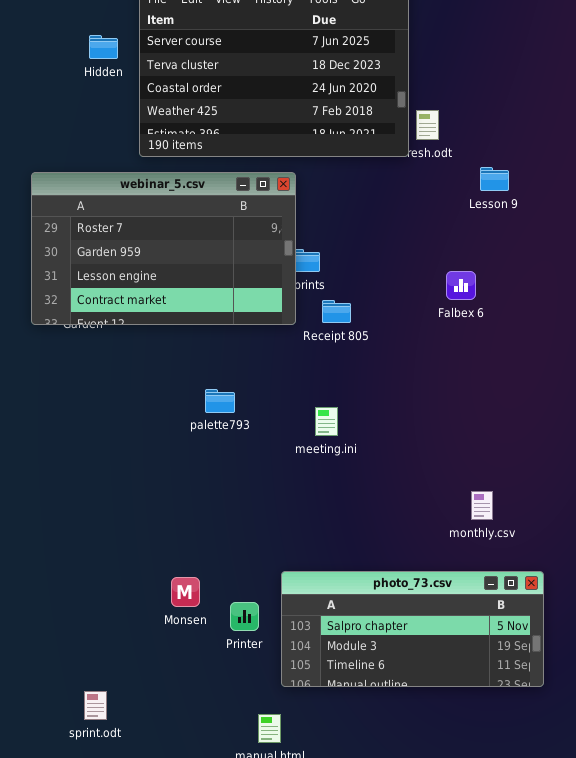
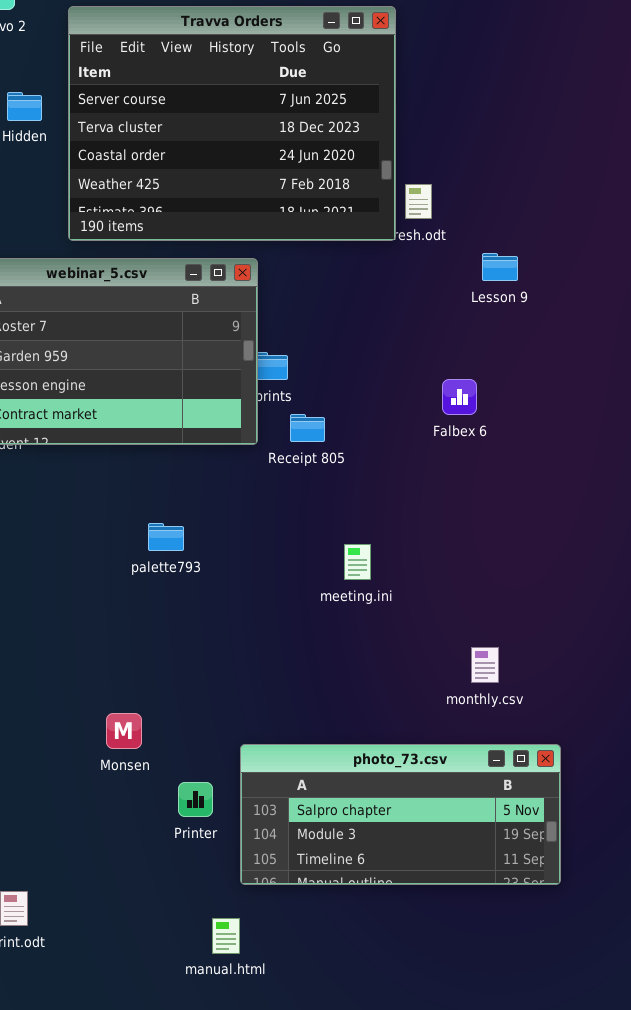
meeting.ini: [315,407,338,436] -> [344,544,371,580], moved
Monsen: [171,577,200,607] -> [106,713,142,749], moved

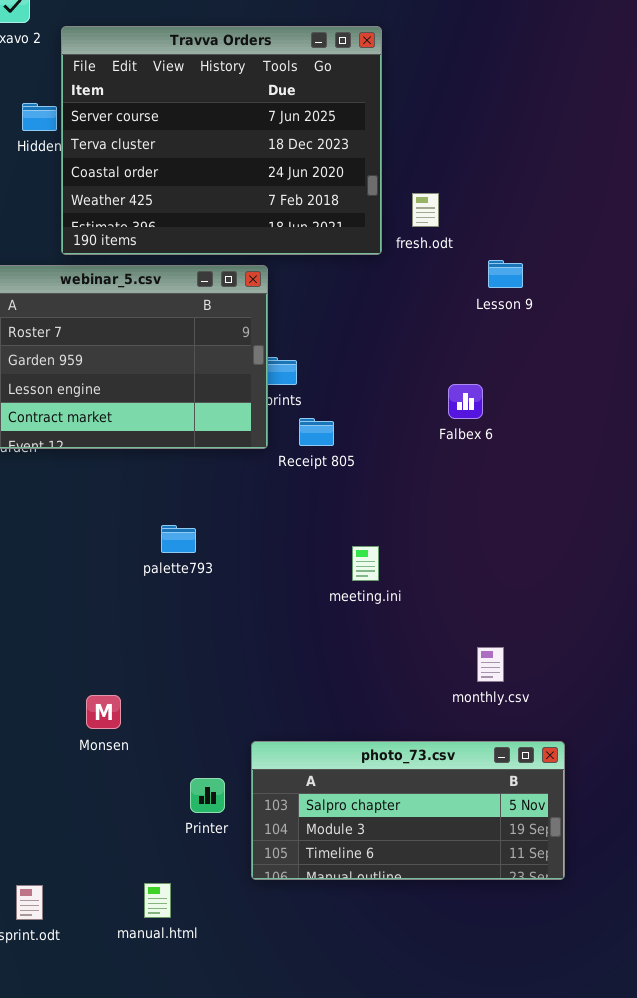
Travva Orders: [68,6,396,241] -> [61,26,382,255], moved
Monsen: [106,713,142,749] -> [86,695,121,729], moved
manual.html: [212,918,240,954] -> [144,883,171,918], moved

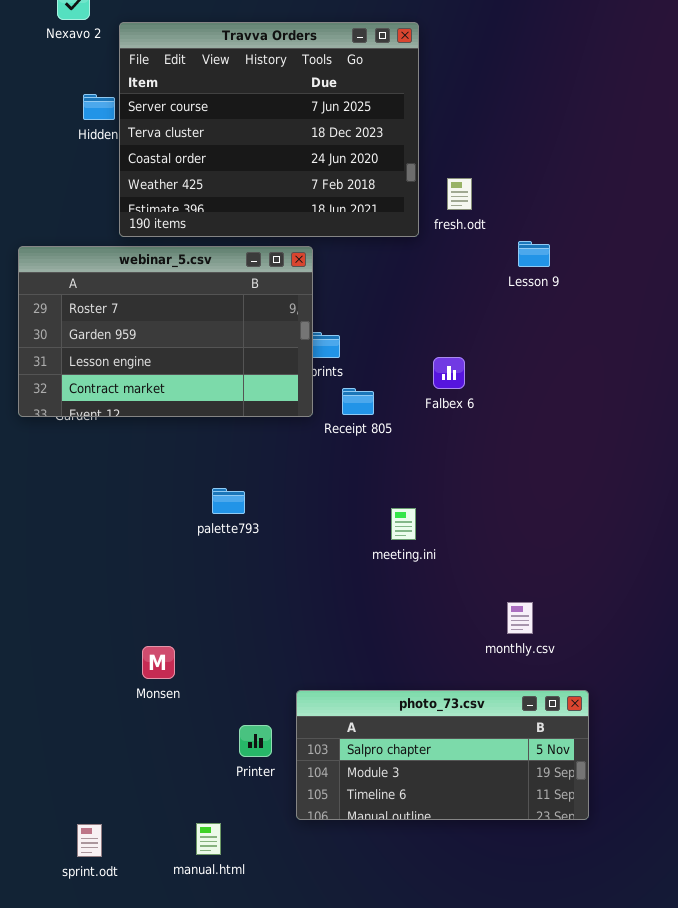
Falbex 6: [448,384,483,419] -> [433,357,465,389], moved

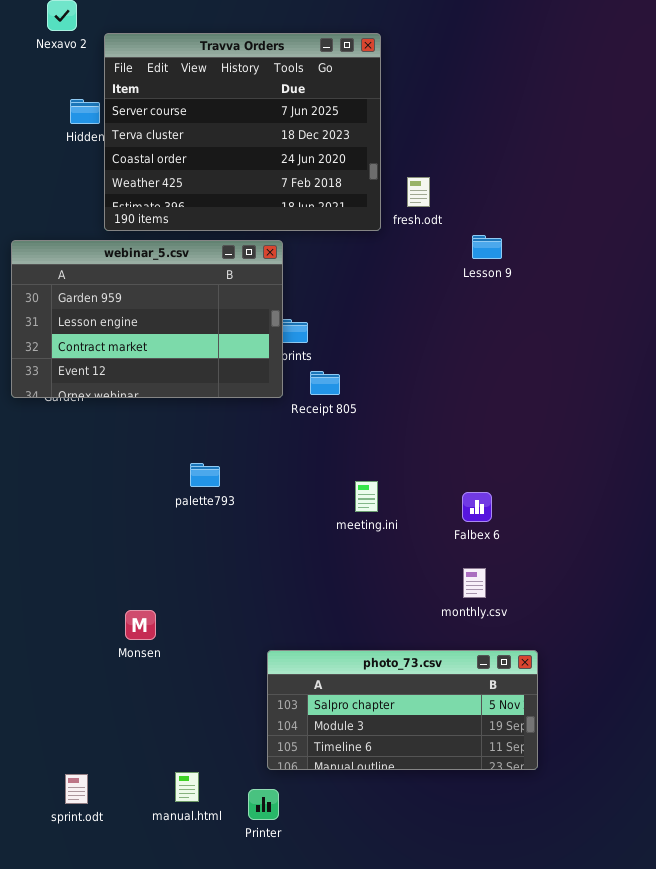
webinar_5.csv: [18,246,313,417] -> [11,240,283,398], scrolled down 1 row
Falbex 6: [433,357,465,389] -> [462,492,492,522], moved
Printer: [239,725,272,757] -> [248,789,279,820], moved

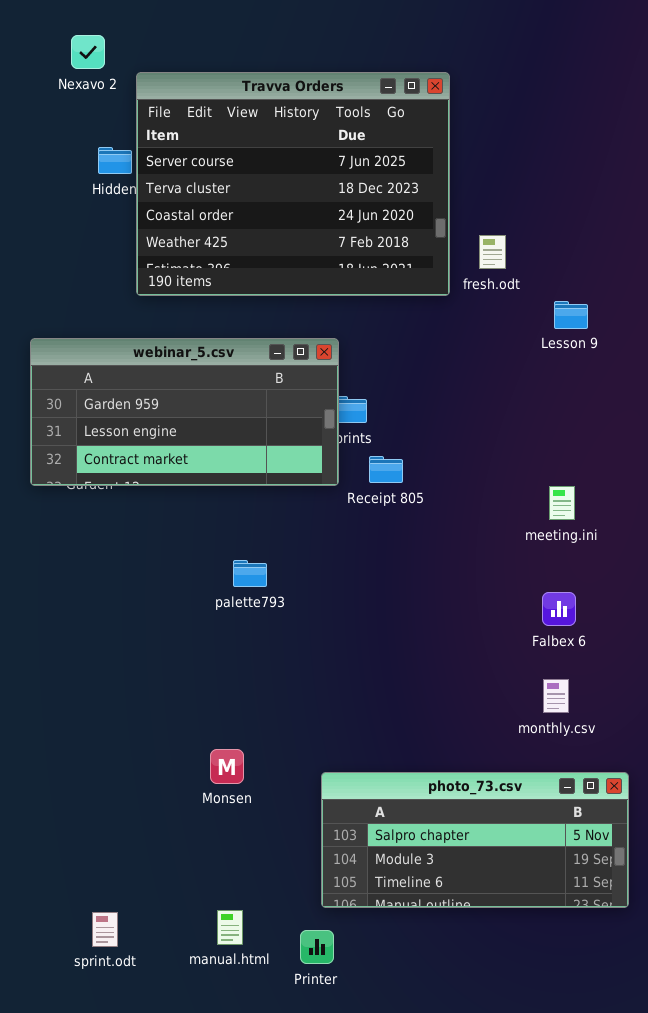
webinar_5.csv: [11,240,283,398] -> [30,338,339,486], resized
meeting.ini: [355,481,378,512] -> [549,486,575,520], moved
Monsen: [125,610,156,640] -> [210,749,244,784], moved

